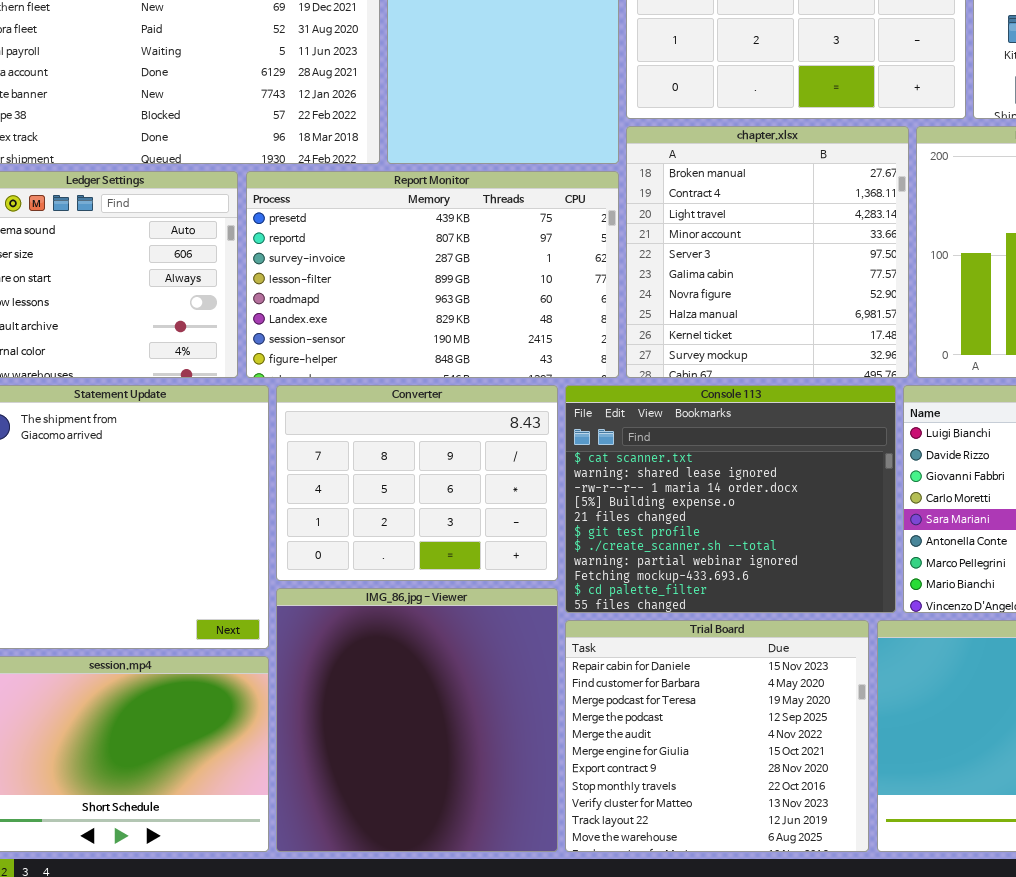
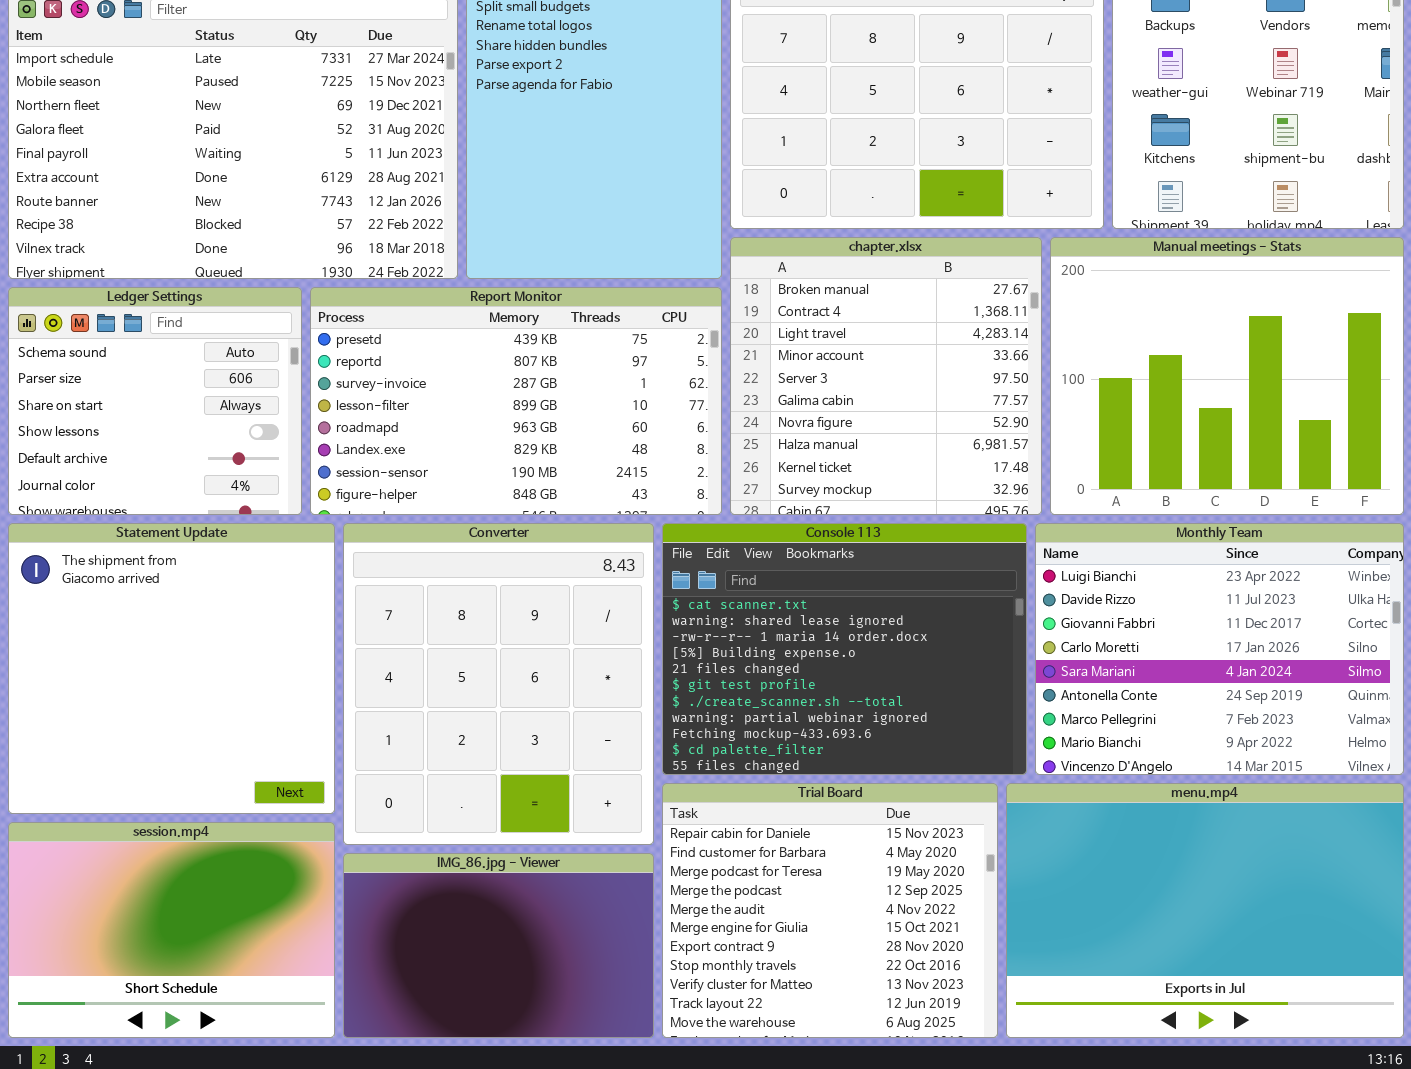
Converter: [276,385,558,581] -> [343,523,654,845], resized
IMG_86.jpg - Viewer: [276,588,558,852] -> [343,853,654,1038], resized

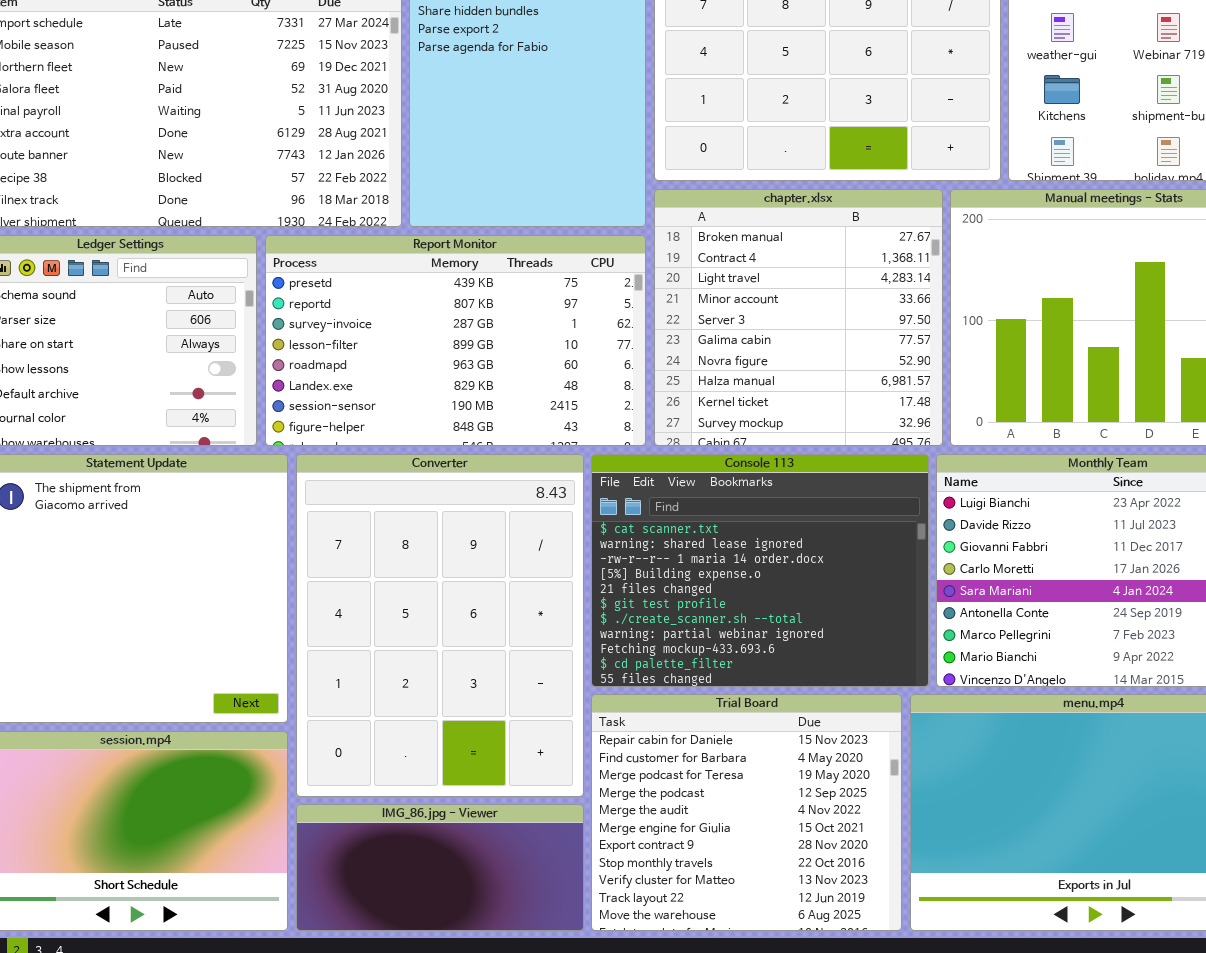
Converter: [343,523,654,845] -> [296,454,584,797], resized
IMG_86.jpg - Viewer: [343,853,654,1038] -> [296,804,584,931], resized

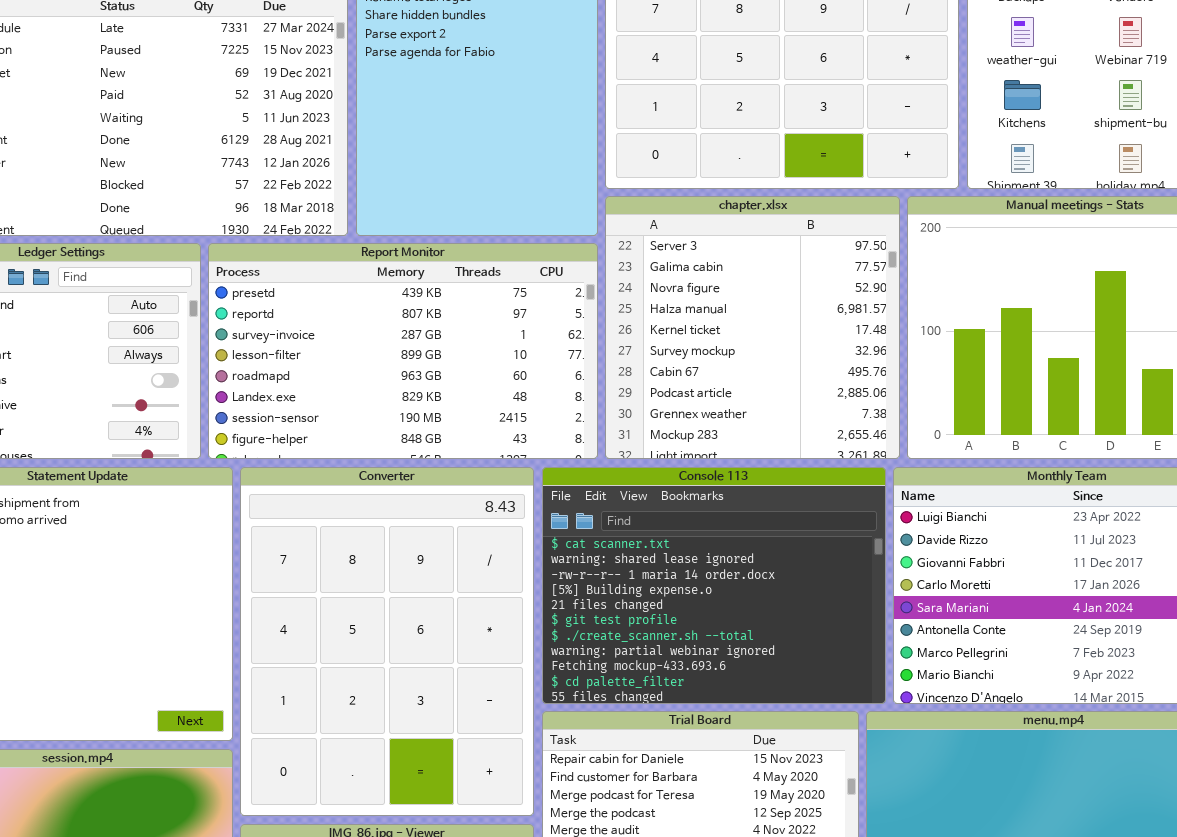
chapter.xlsx: [654,189,943,446] -> [605,196,900,459], scrolled down 4 rows

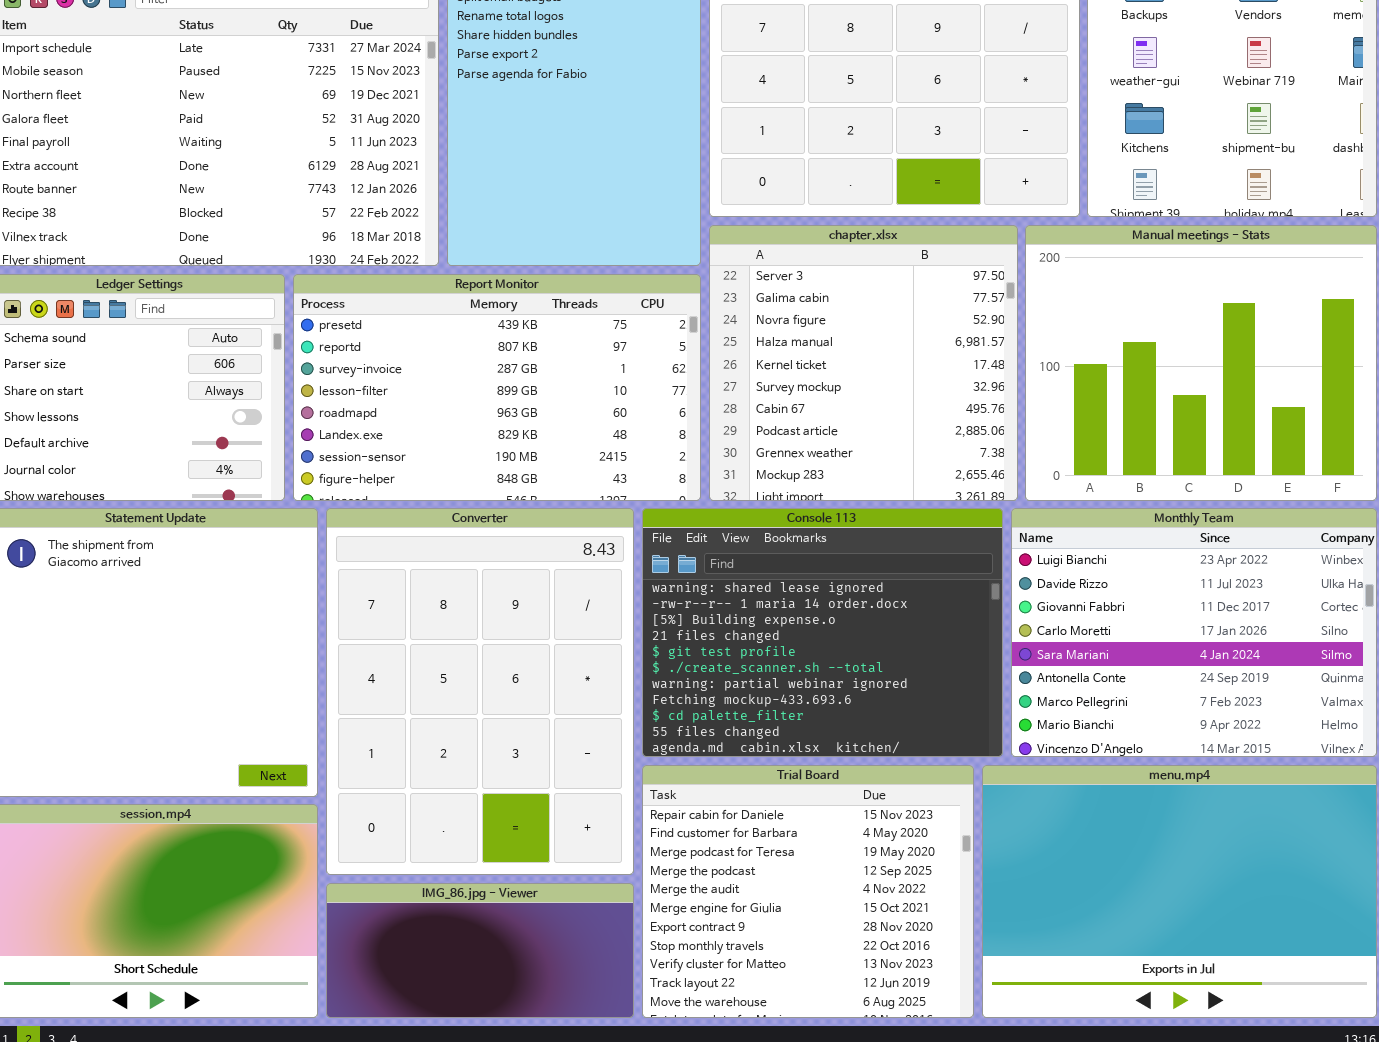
Console 113: [542,467,886,704] -> [642,508,1003,757], scrolled down 1 row

